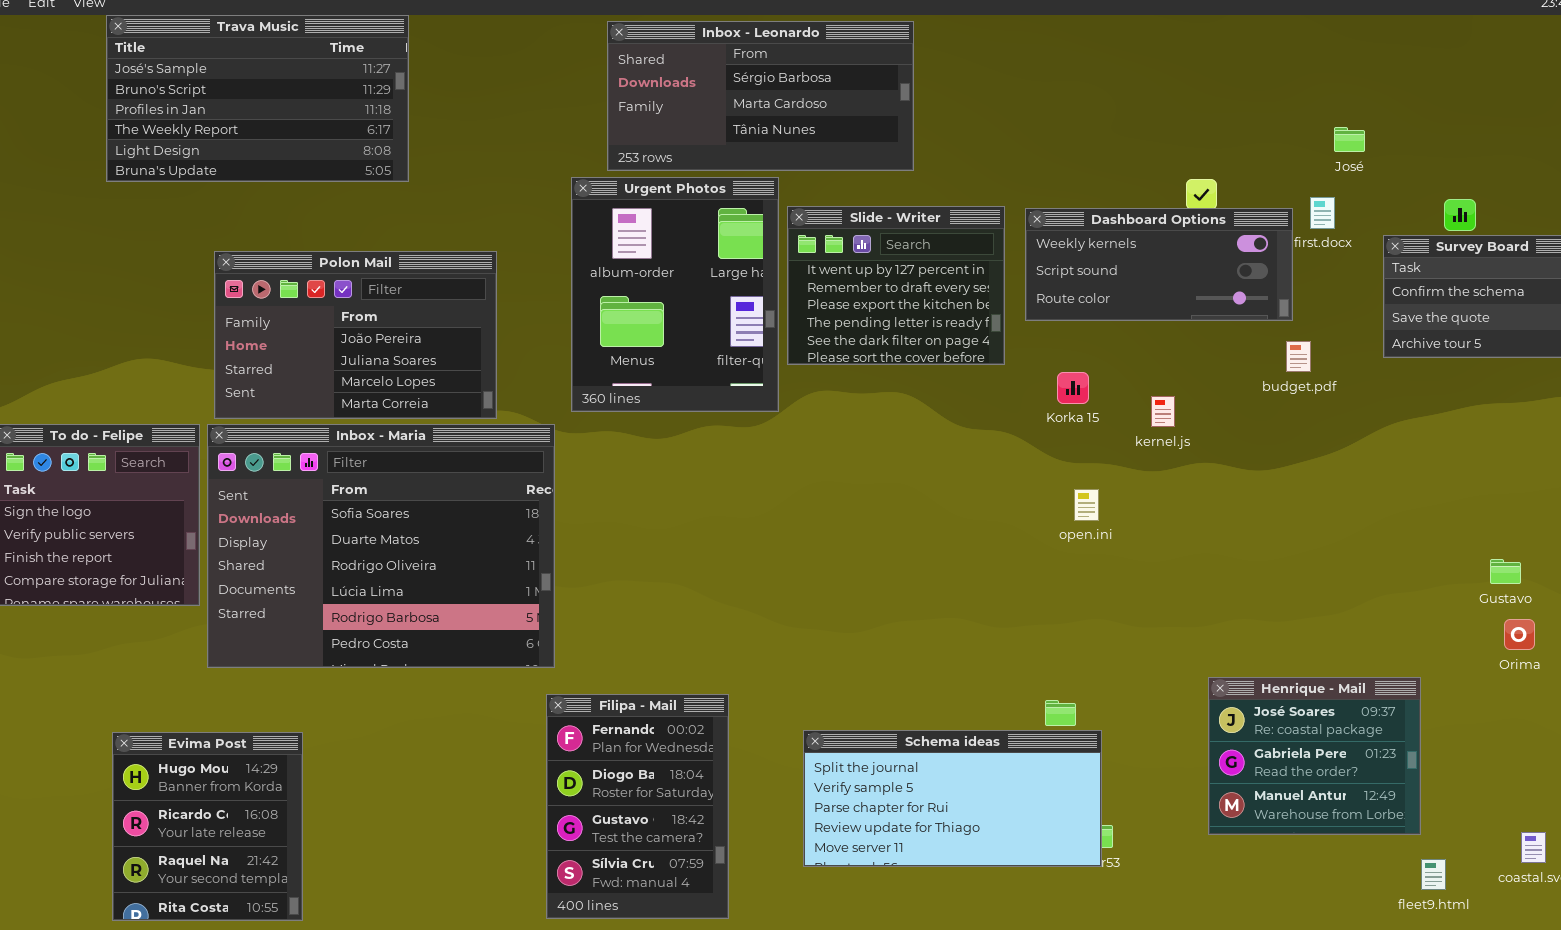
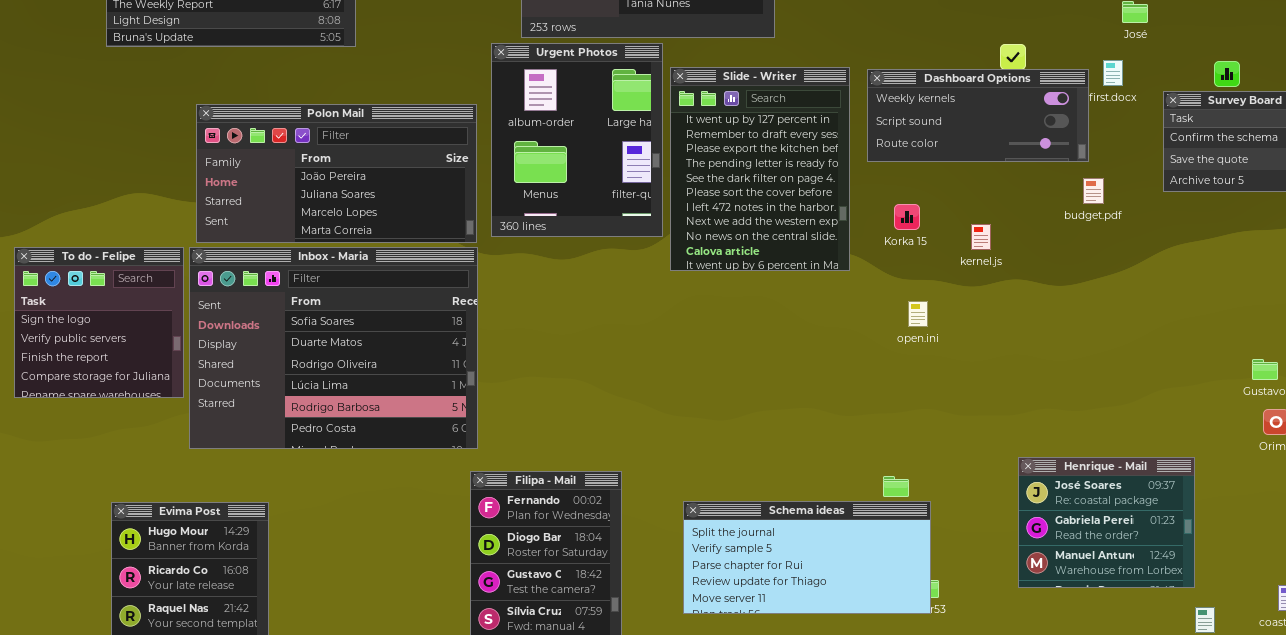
Slide - Writer: [787,206,1005,365] -> [670,67,850,271], resized
Polon Mail: [214,251,497,419] -> [196,104,477,243], resized

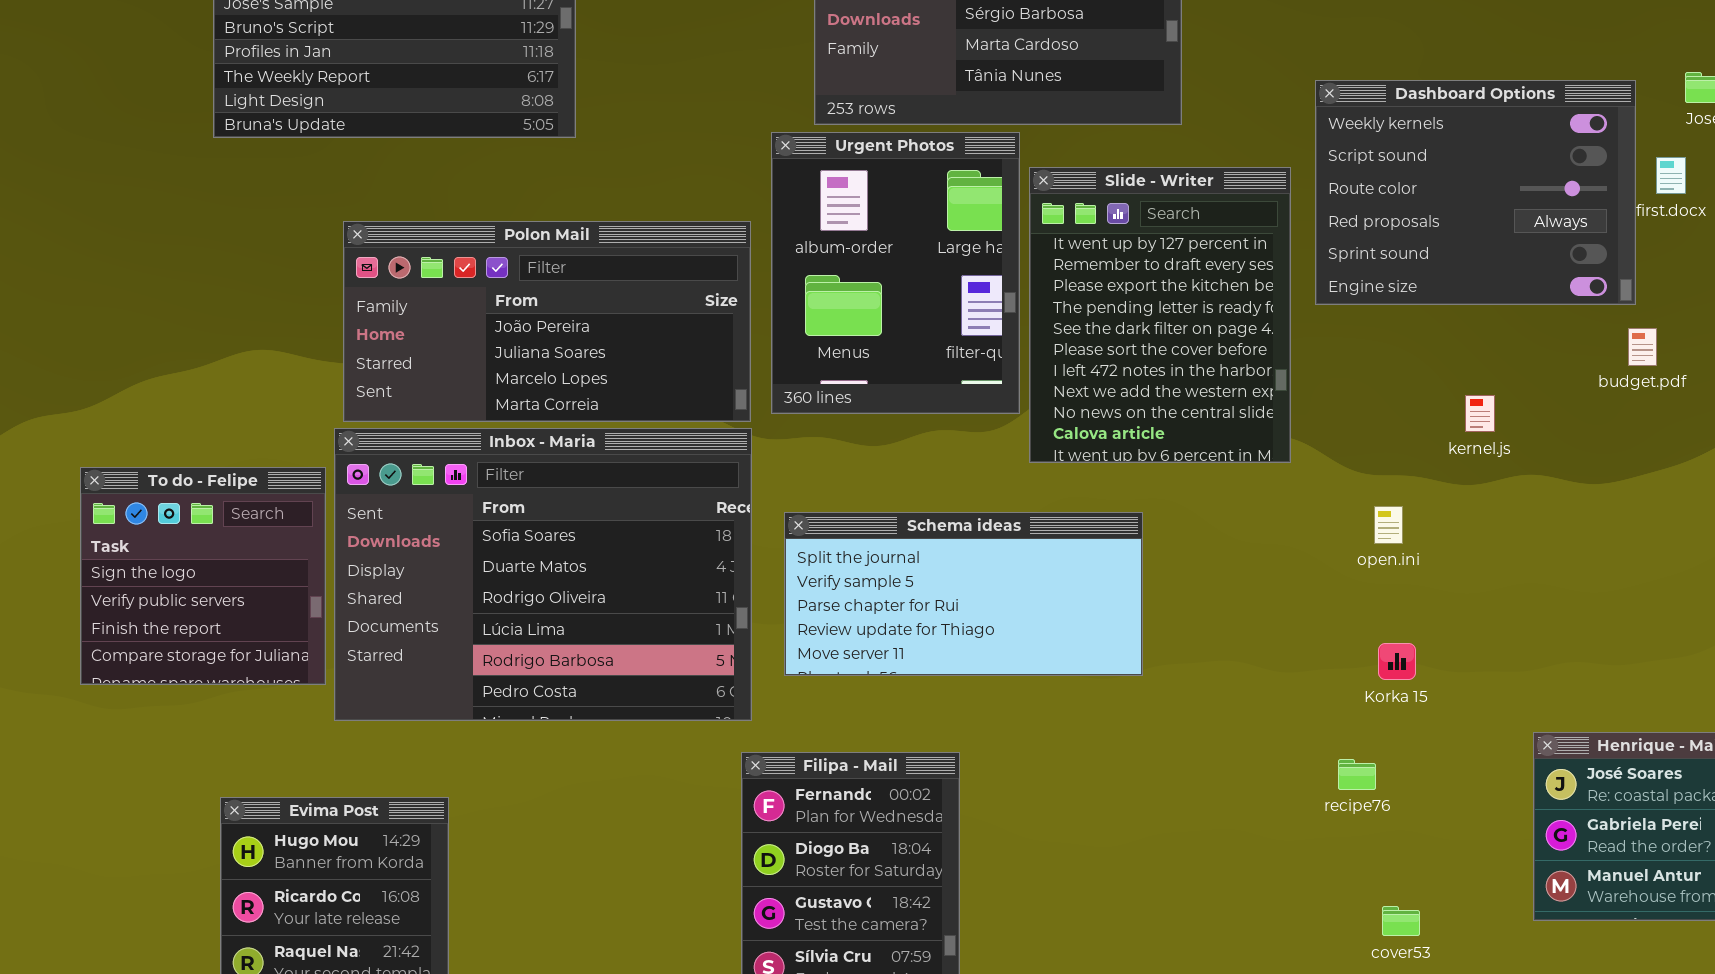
Dashboard Options: [867,69,1089,162] -> [1315,80,1636,305], resized
Korka 15: [894,204,920,230] -> [1378,643,1416,680], moved
To do - Felipe: [14,247,184,398] -> [80,467,326,685], moved
Schema ideas: [683,501,931,614] -> [784,512,1143,676], moved

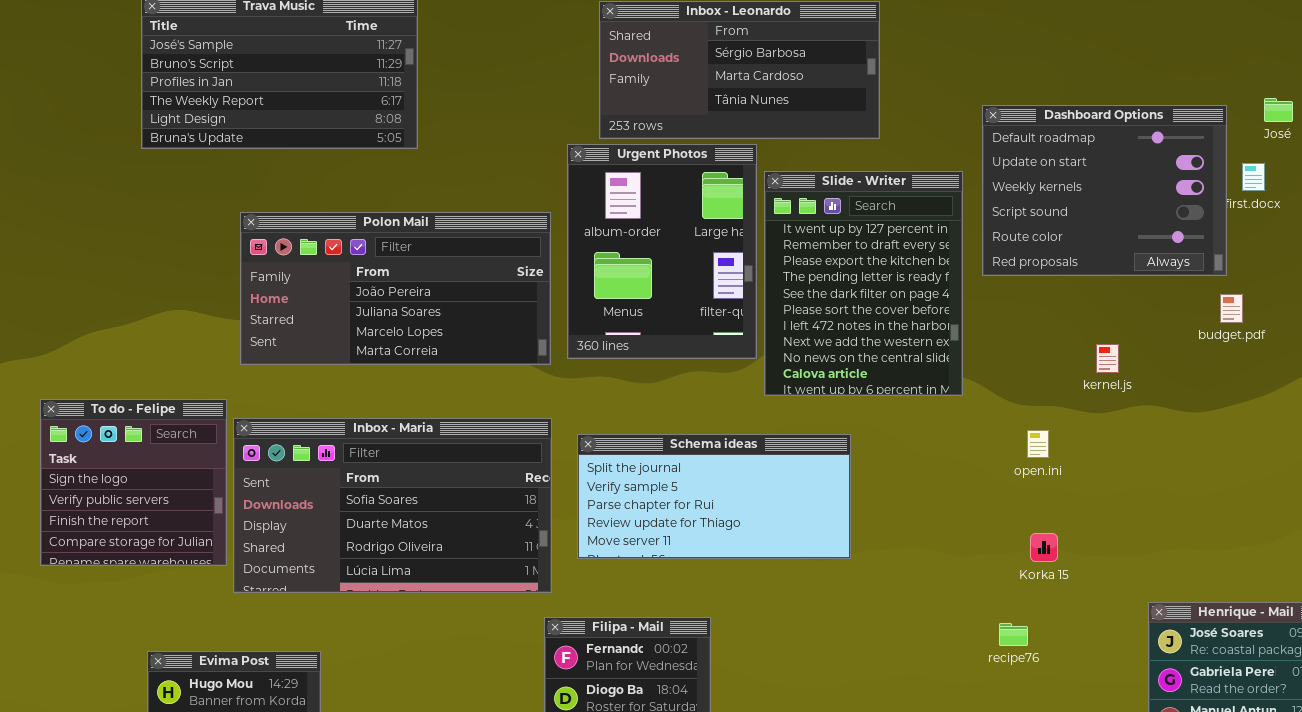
Dashboard Options: [1315,80,1636,305] -> [982,105,1227,276], scrolled up 2 rows
Inbox - Maria: [334,428,752,721] -> [233,418,552,593], resized

